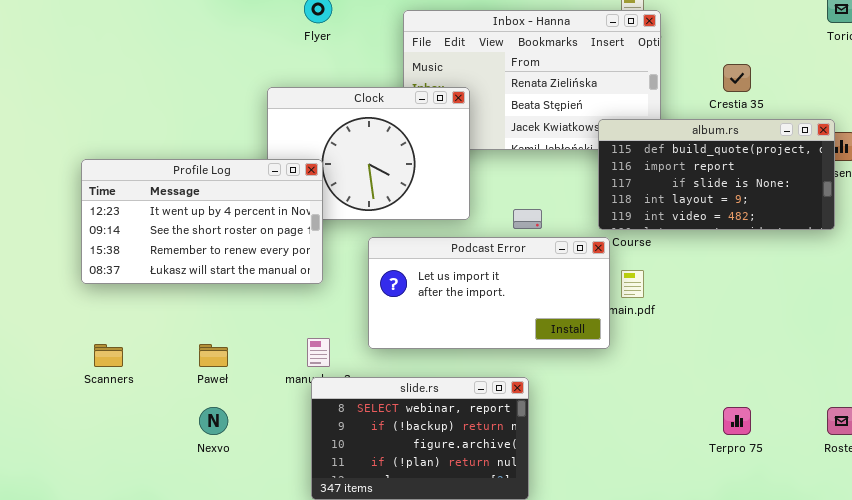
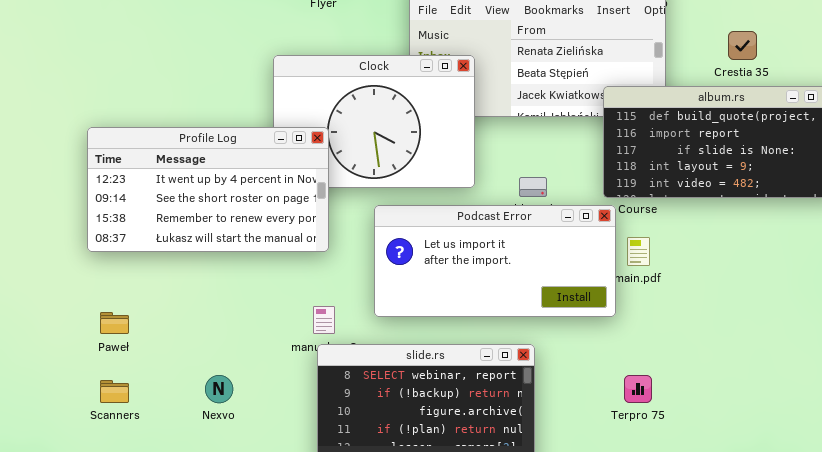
Scanners: [94,344,123,367] -> [100,380,129,403], moved
Paweł: [199,344,228,367] -> [100,312,129,334], moved
Terpro 75: [723,407,751,435] -> [624,375,652,403], moved

